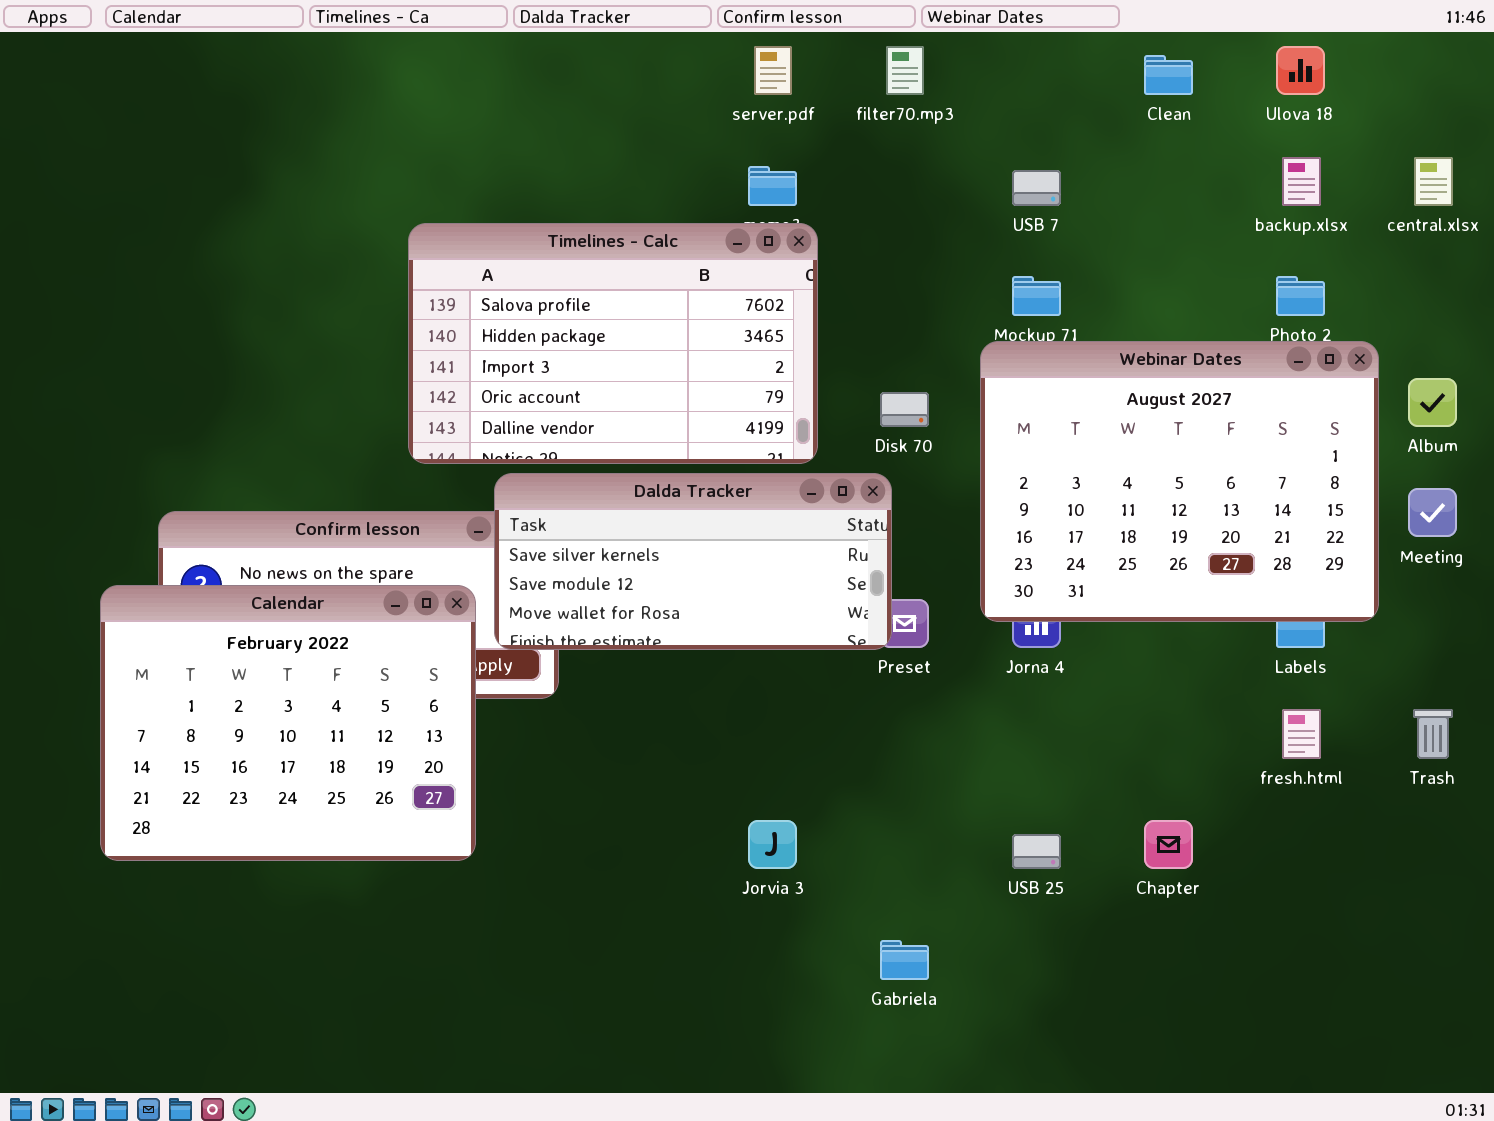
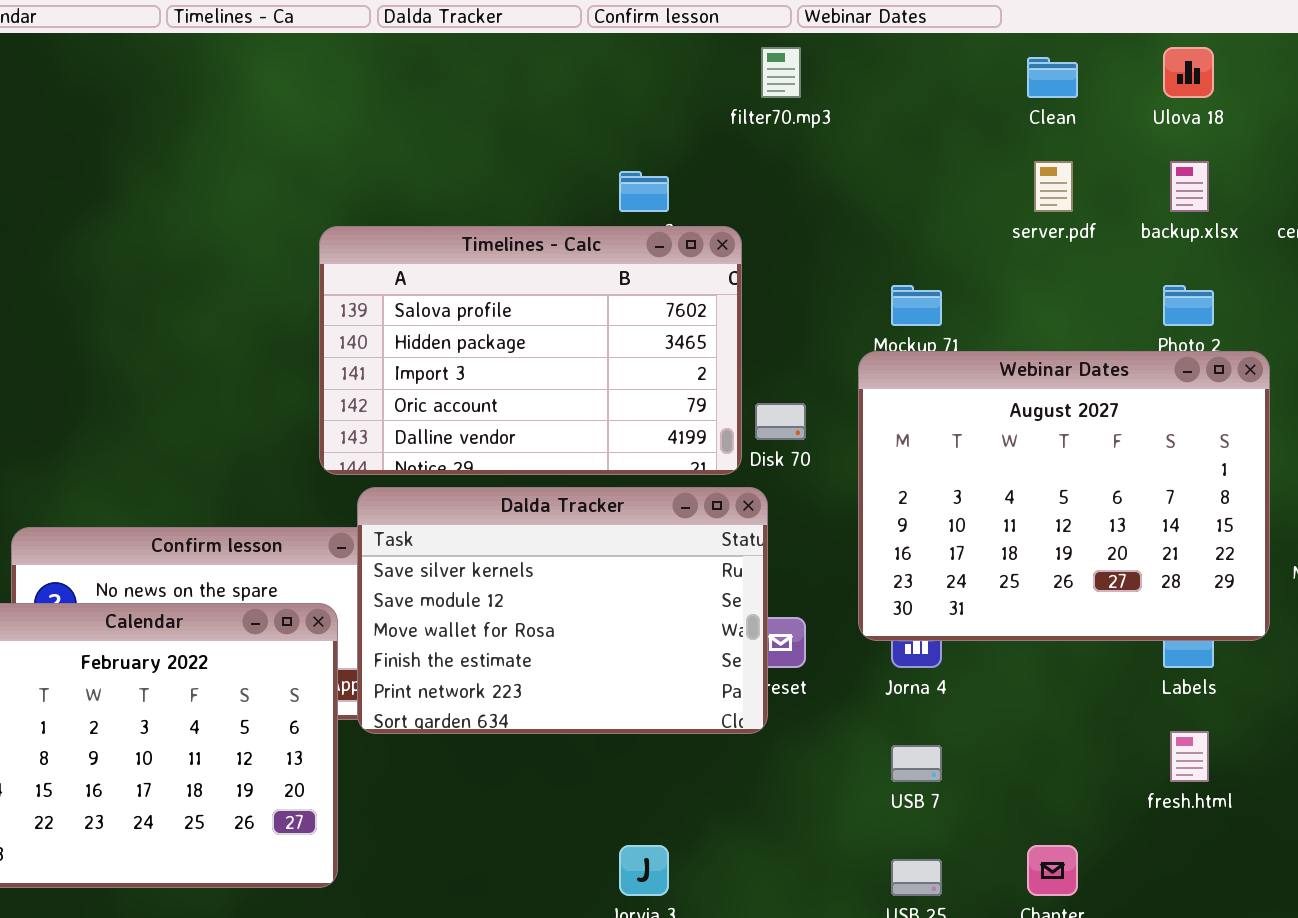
server.pdf: [754,46,792,95] -> [1034,161,1073,212], moved
USB 7: [1012,170,1061,206] -> [891,745,942,782], moved
Timelines - Calc: [408,223,818,464] -> [319,226,742,475], moved
Dalda Tracker: [494,473,892,650] -> [357,487,768,734], resized

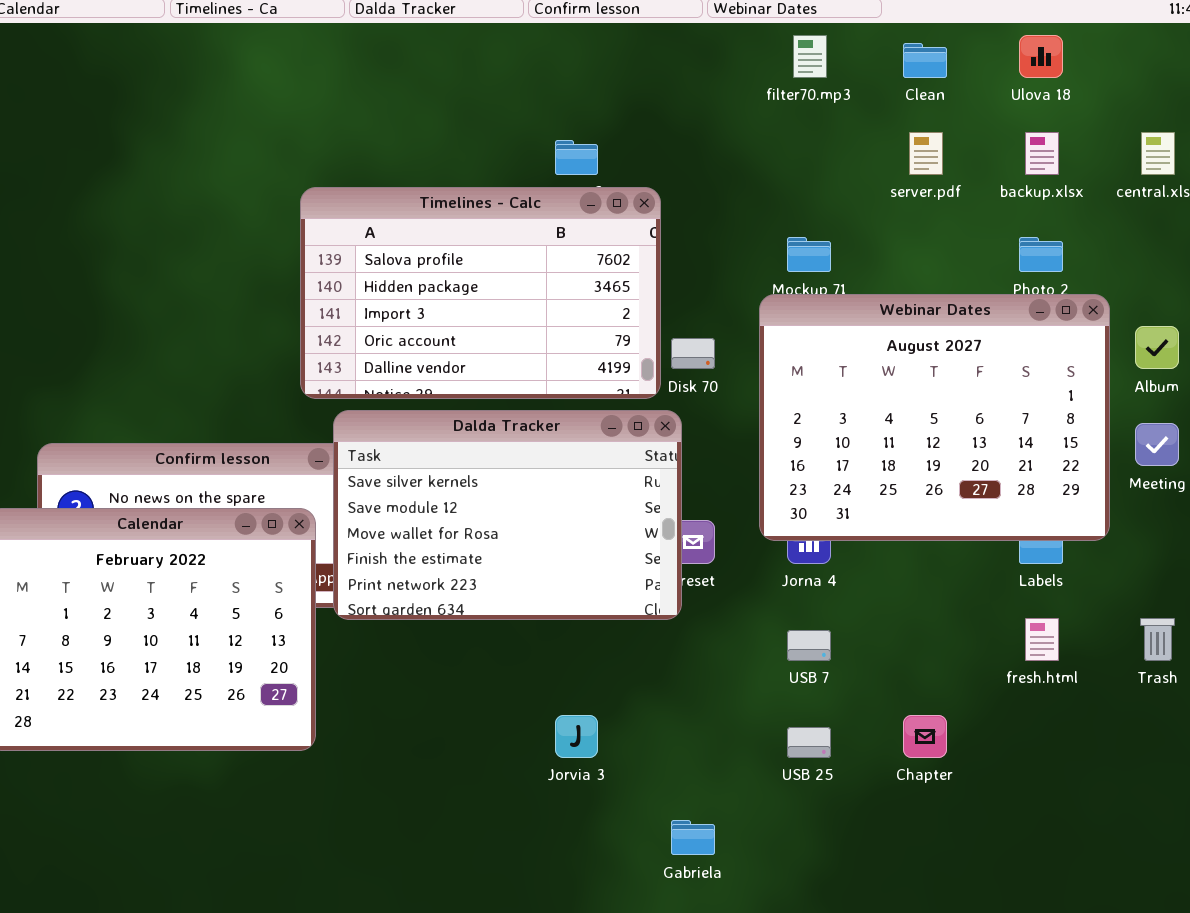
filter70.mp3: [761,47,801,98] -> [793,35,827,78], moved

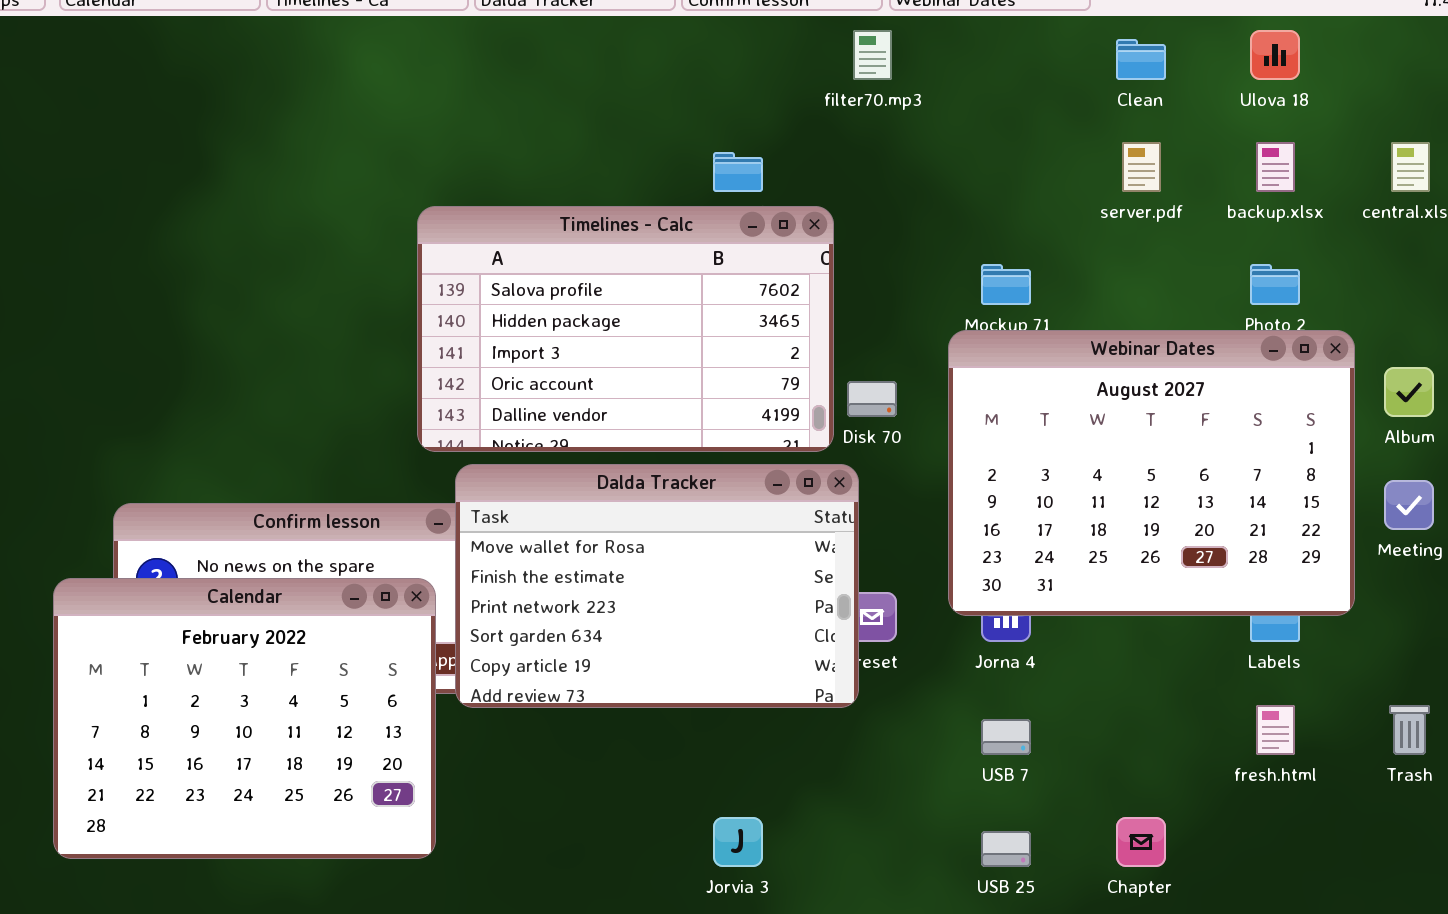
filter70.mp3: [793,35,827,78] -> [853,30,892,80], moved
Dalda Tracker: [333,410,682,620] -> [455,464,859,708], scrolled down 2 rows

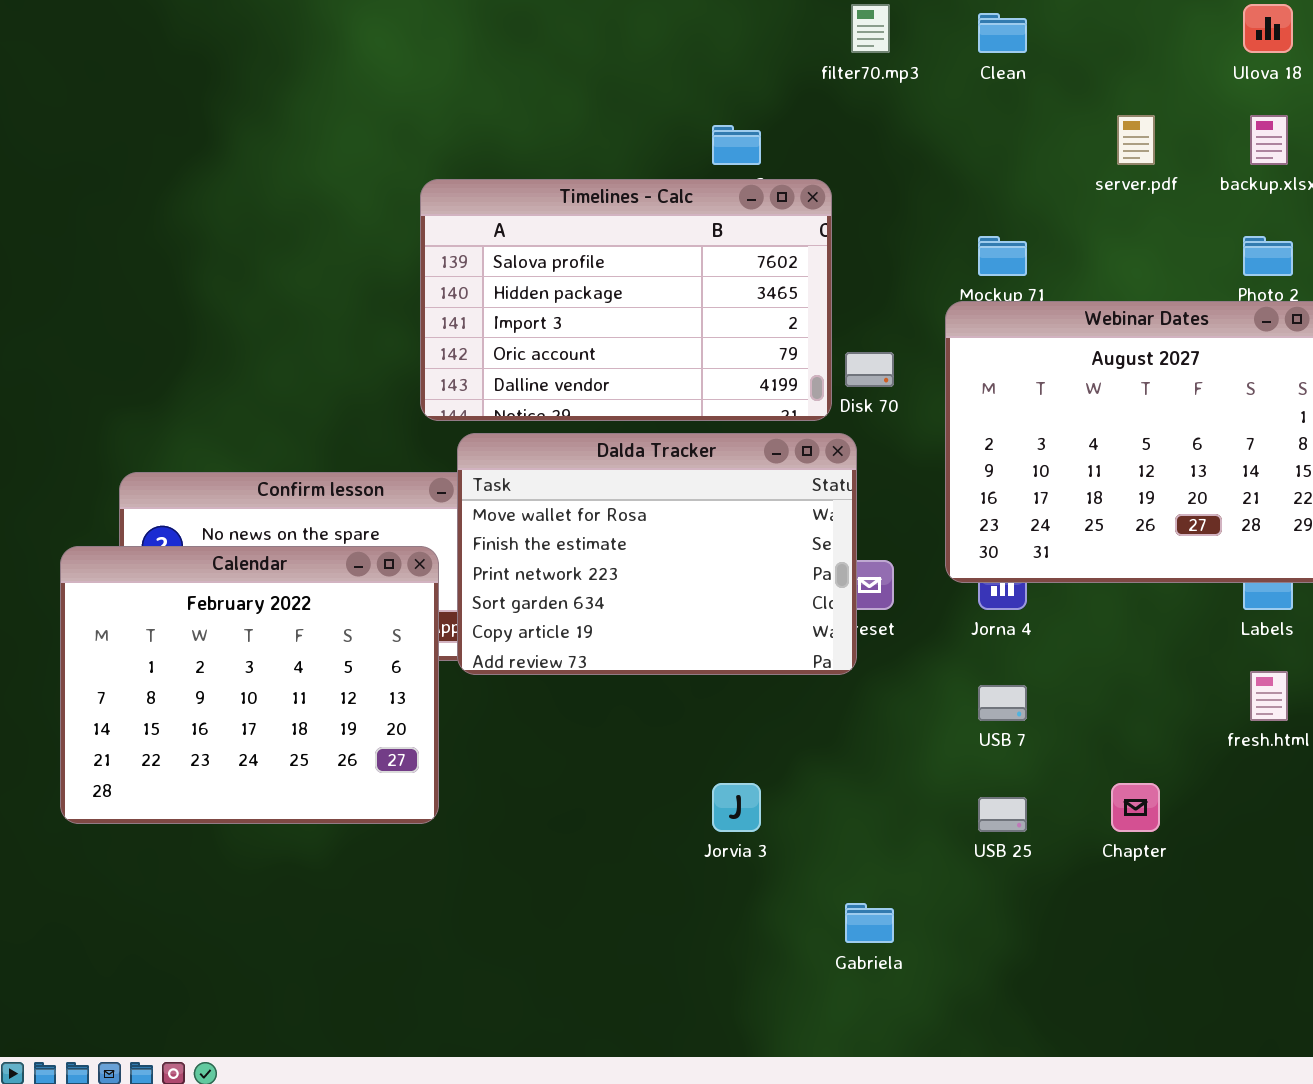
Clean: [1116,39,1166,80] -> [978,13,1027,53], moved

